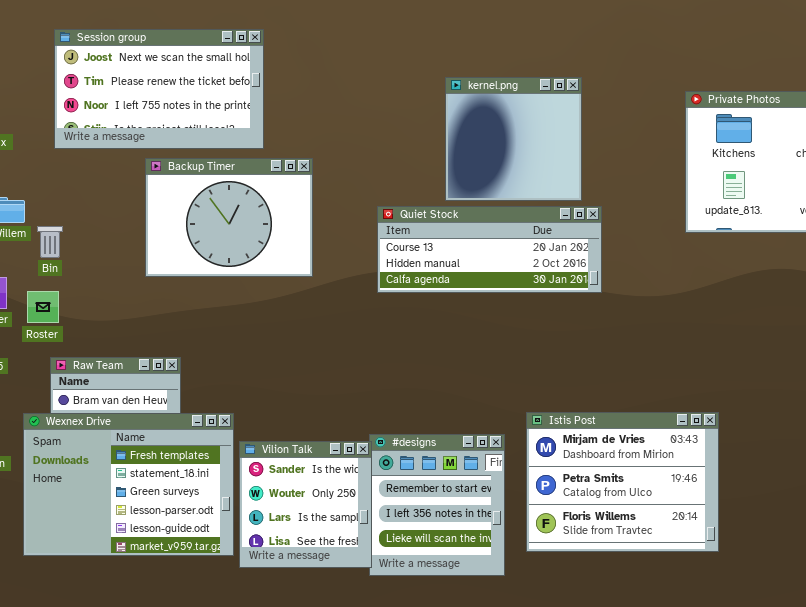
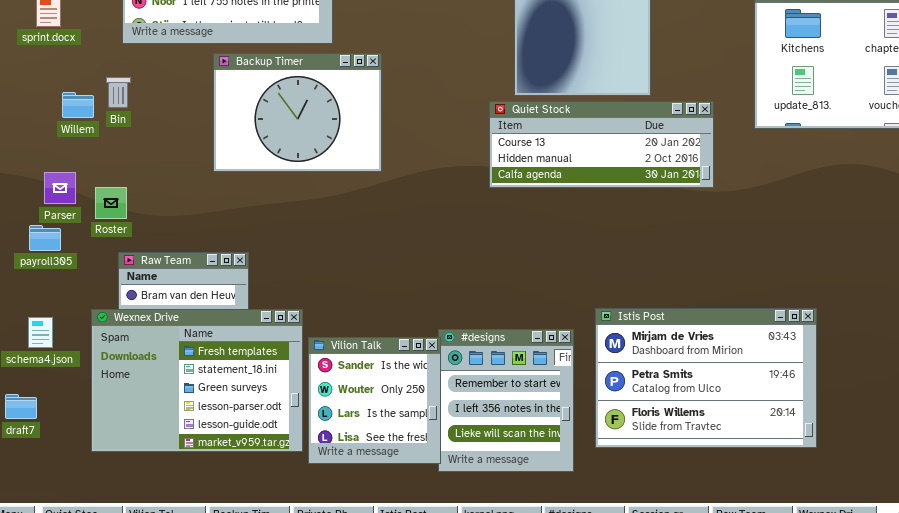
Quiet Stock: [377,206,602,293] -> [489,101,714,188], moved
Bin: [37,226,63,258] -> [106,77,131,108], moved
Istis Post: [526,412,719,552] -> [595,308,817,448], resized

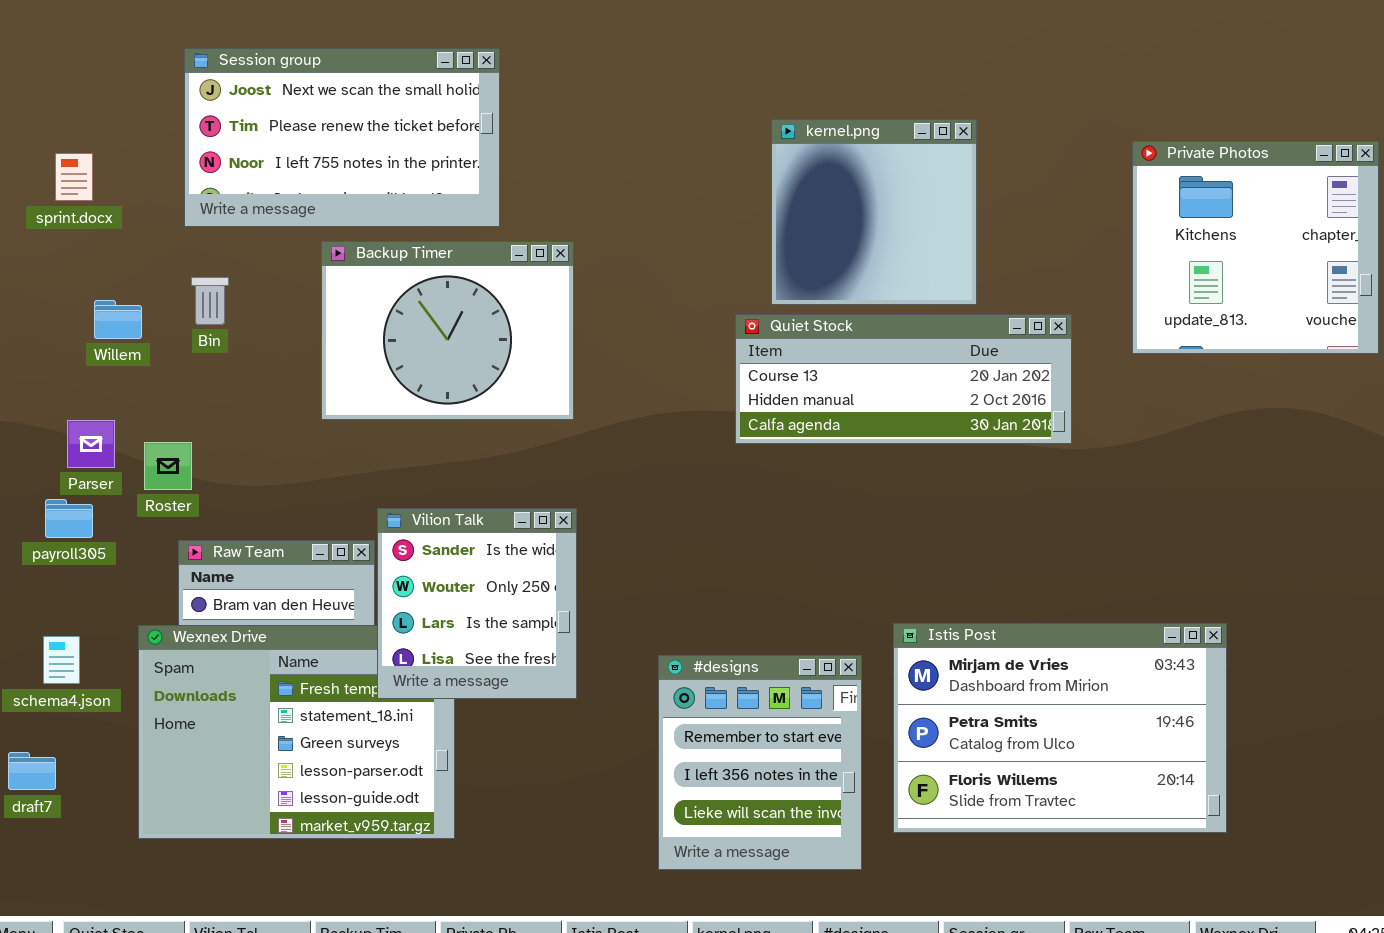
Bin: [106,77,131,108] -> [191,277,229,325], moved
Vilion Talk: [308,337,441,464] -> [377,508,577,699], moved

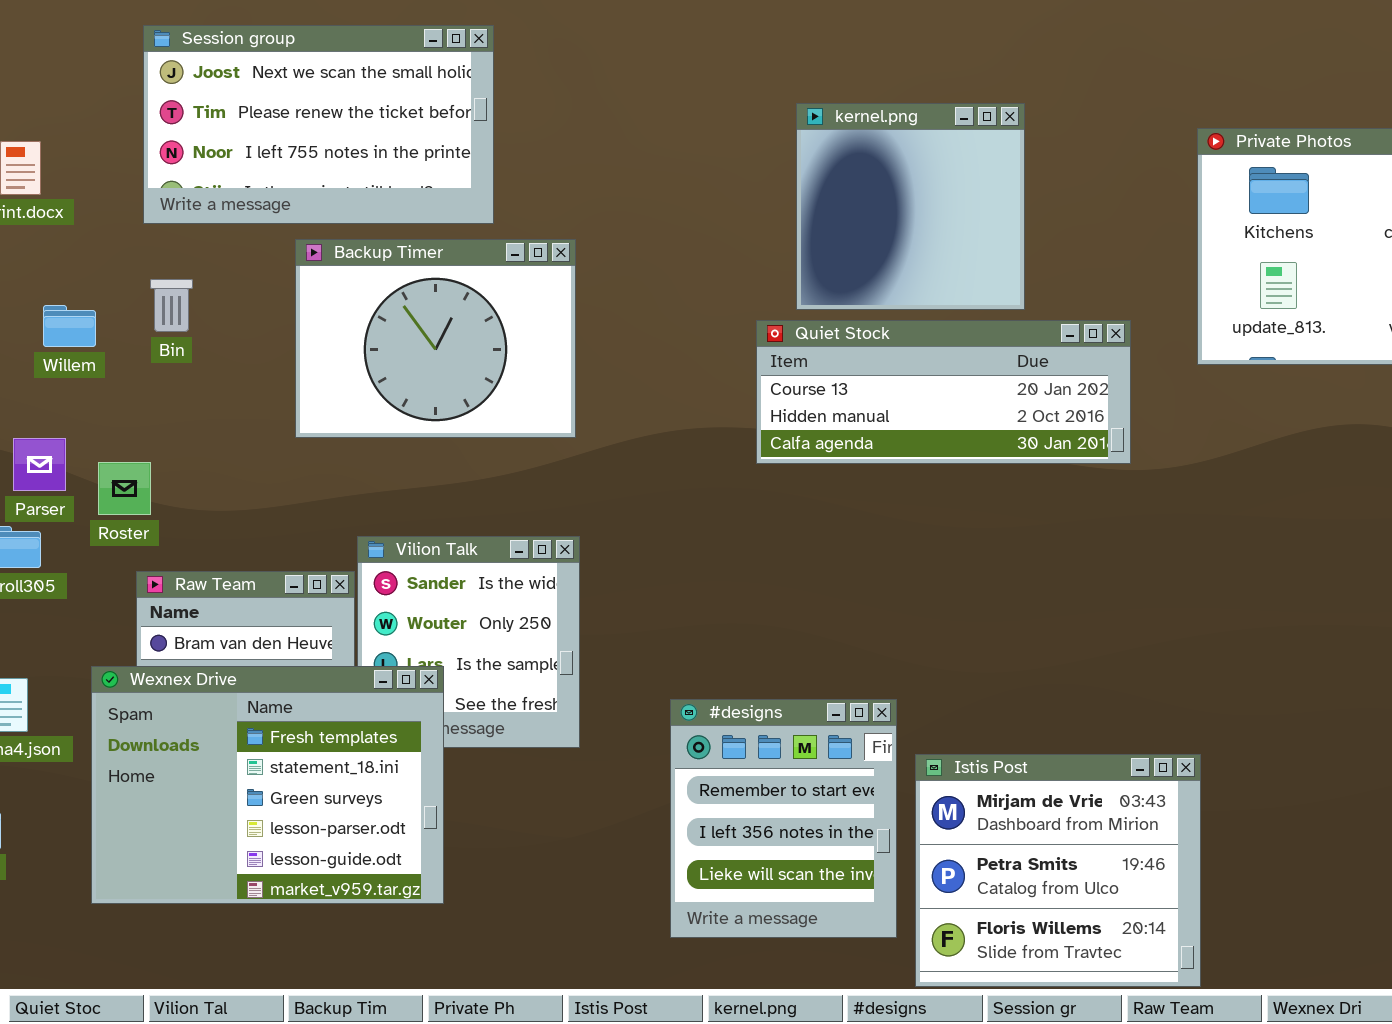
Istis Post: [893,623,1227,833] -> [915,754,1201,987], moved, resized
Wexnex Drive: [138,625,455,839] -> [91,666,444,904], raised

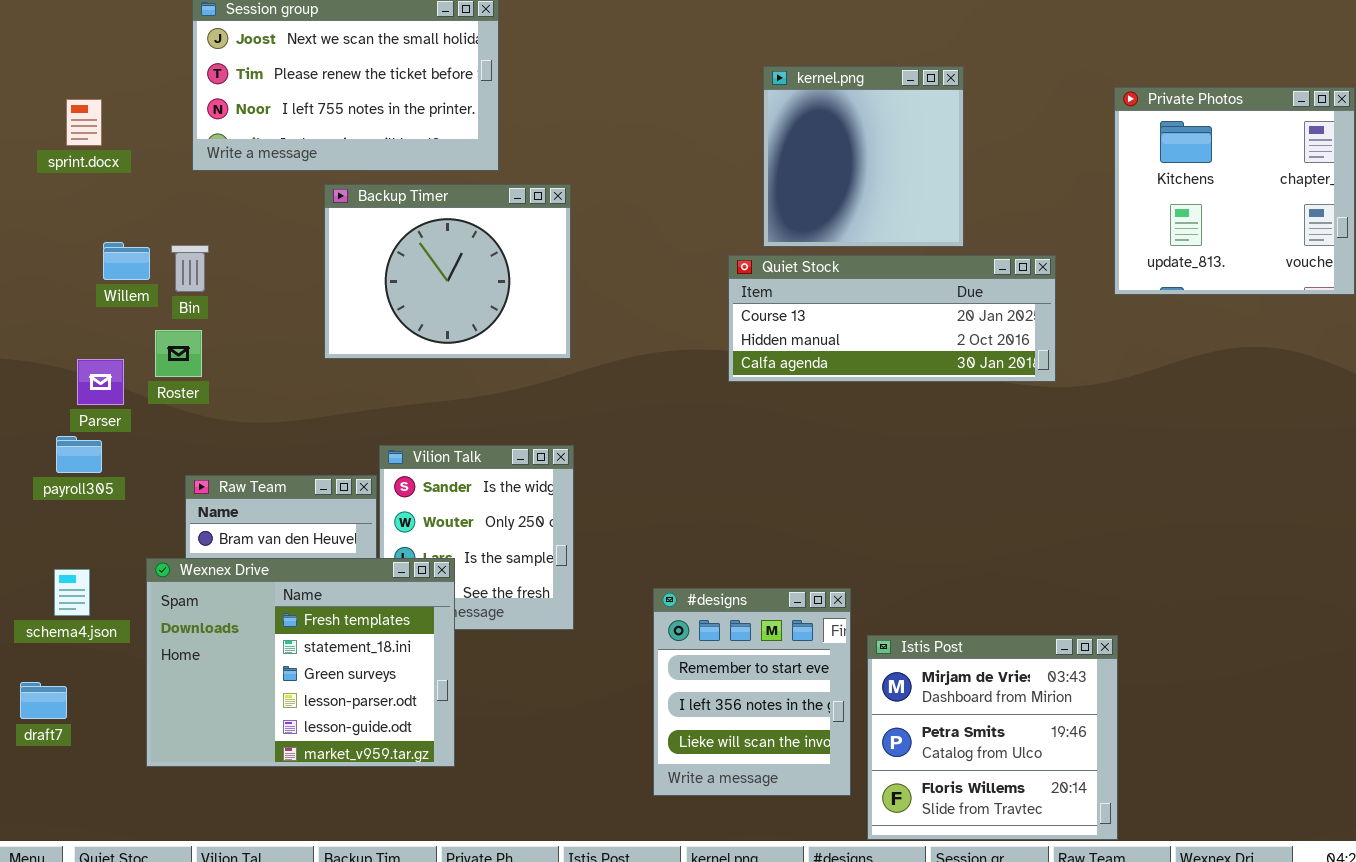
Bin: [150,279,193,332] -> [171,245,209,292], moved
Roster: [98,462,151,515] -> [155,330,202,377], moved

